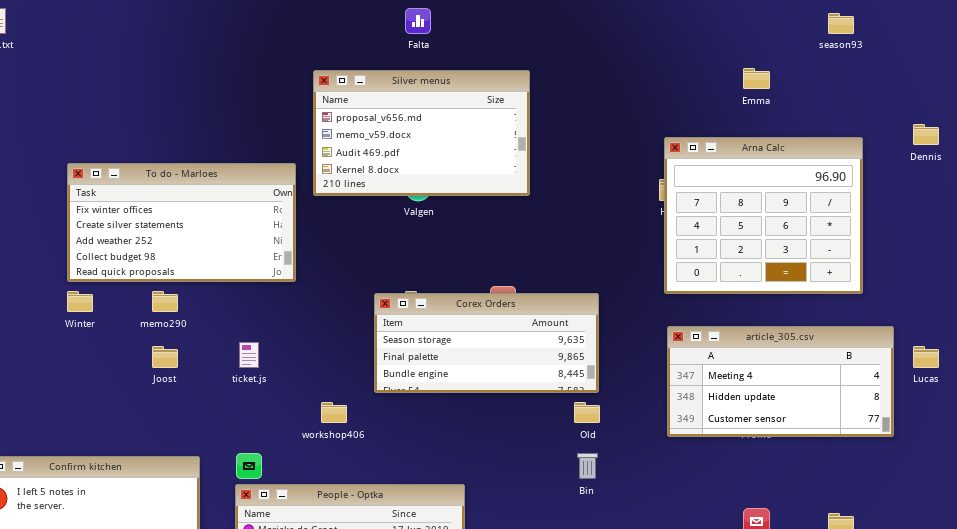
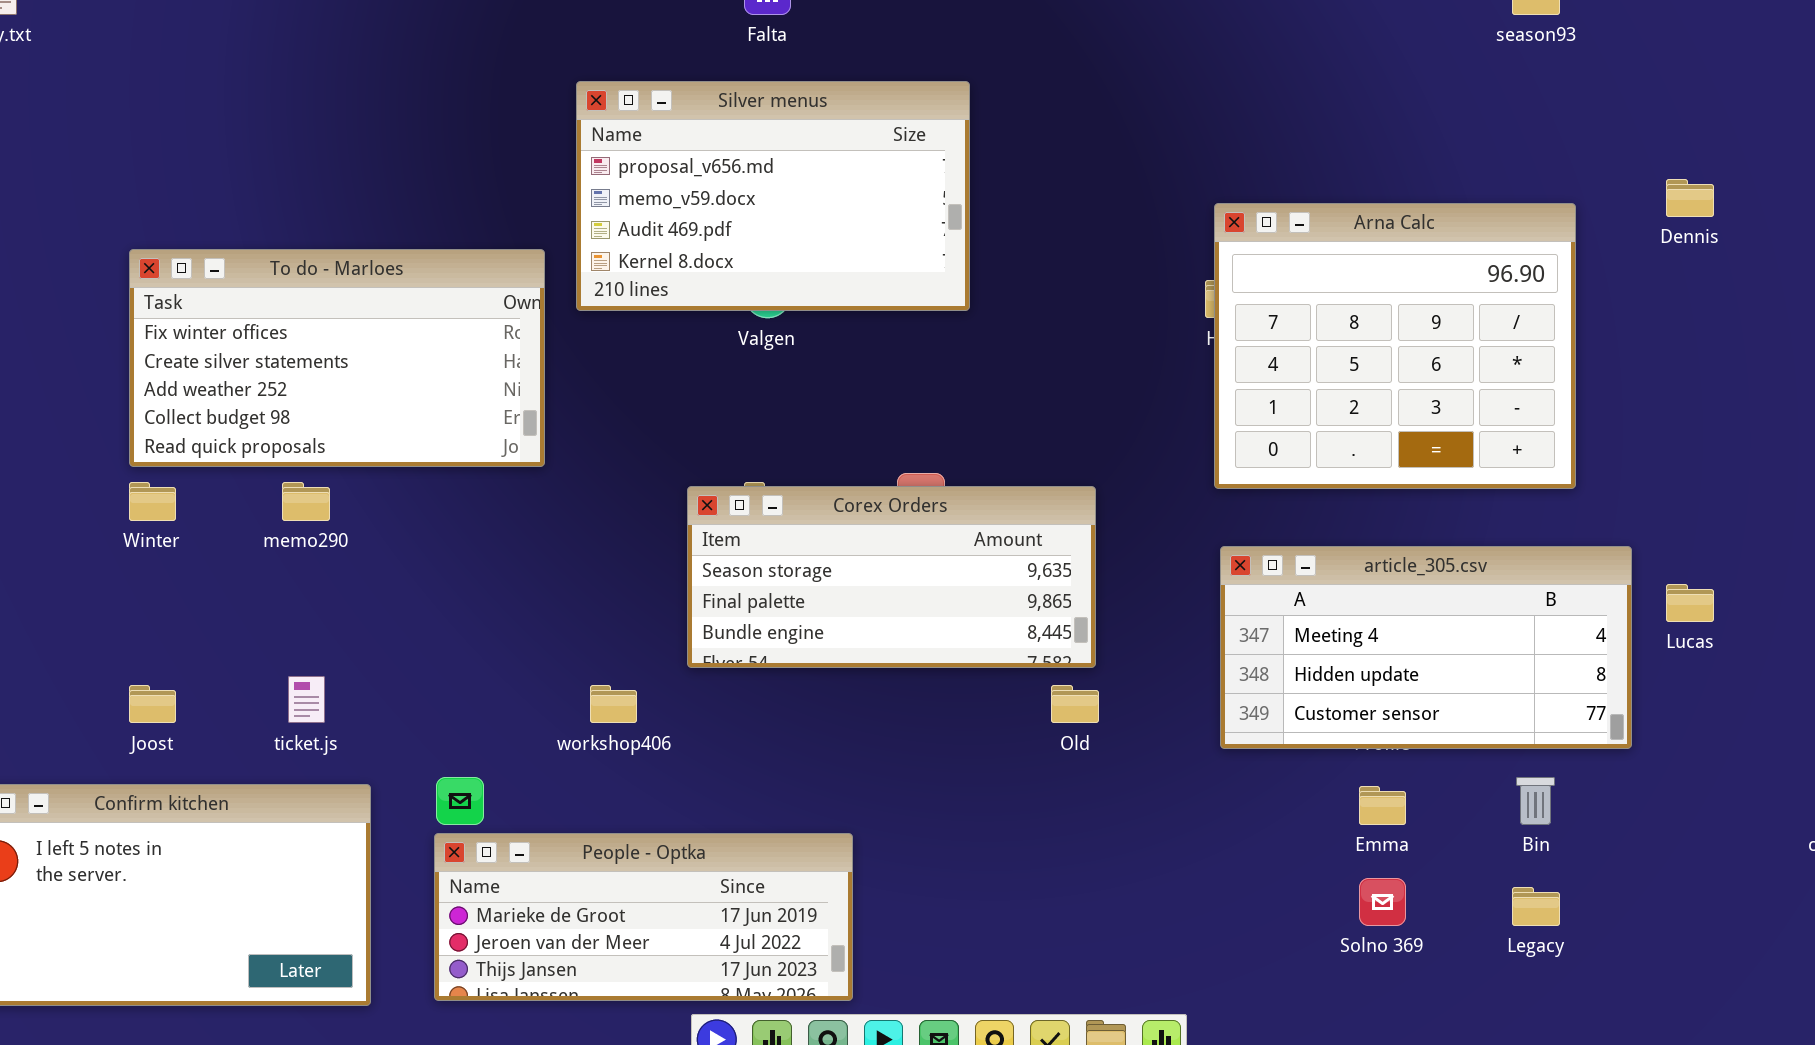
Emma: [743,68,770,89] -> [1359,786,1406,825], moved
ticket.js: [239,342,259,368] -> [288,676,325,723], moved
Joost: [152,346,178,368] -> [129,685,176,723], moved
Bin: [577,453,598,479] -> [1516,777,1555,825], moved

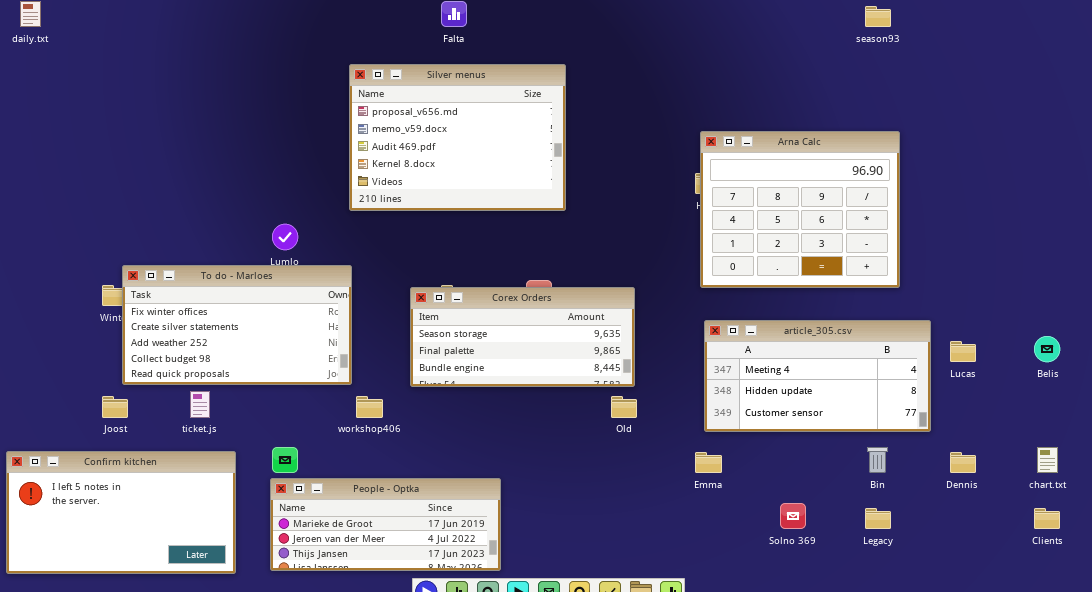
Silver menus: [576,81,970,311] -> [349,64,566,211], resized
Dennis: [1666,179,1714,217] -> [950,452,976,473], moved
To do - Marloes: [129,249,545,467] -> [122,265,352,385], moved
Emma: [1359,786,1406,825] -> [695,452,722,473], moved

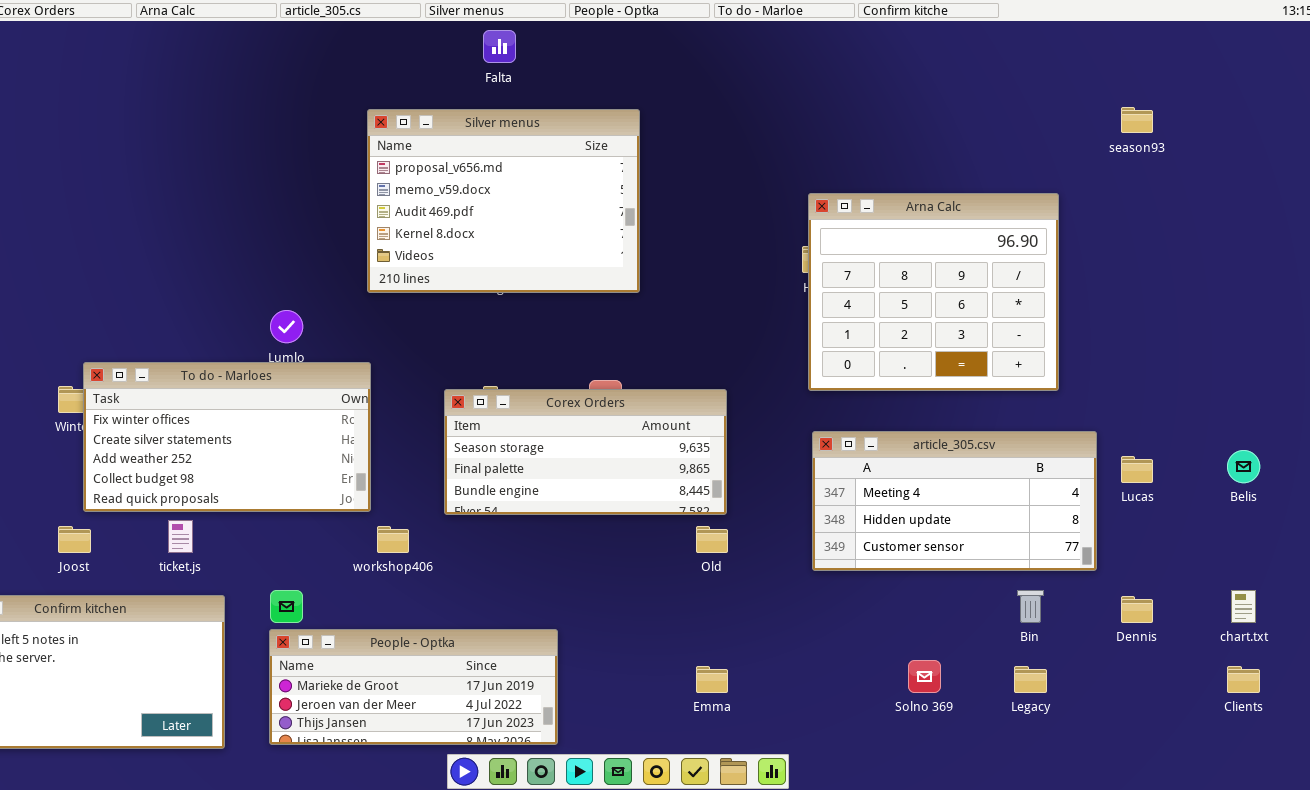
season93: [865,6,891,27] -> [1121,107,1153,133], moved
Emma: [695,452,722,473] -> [696,666,728,693], moved

